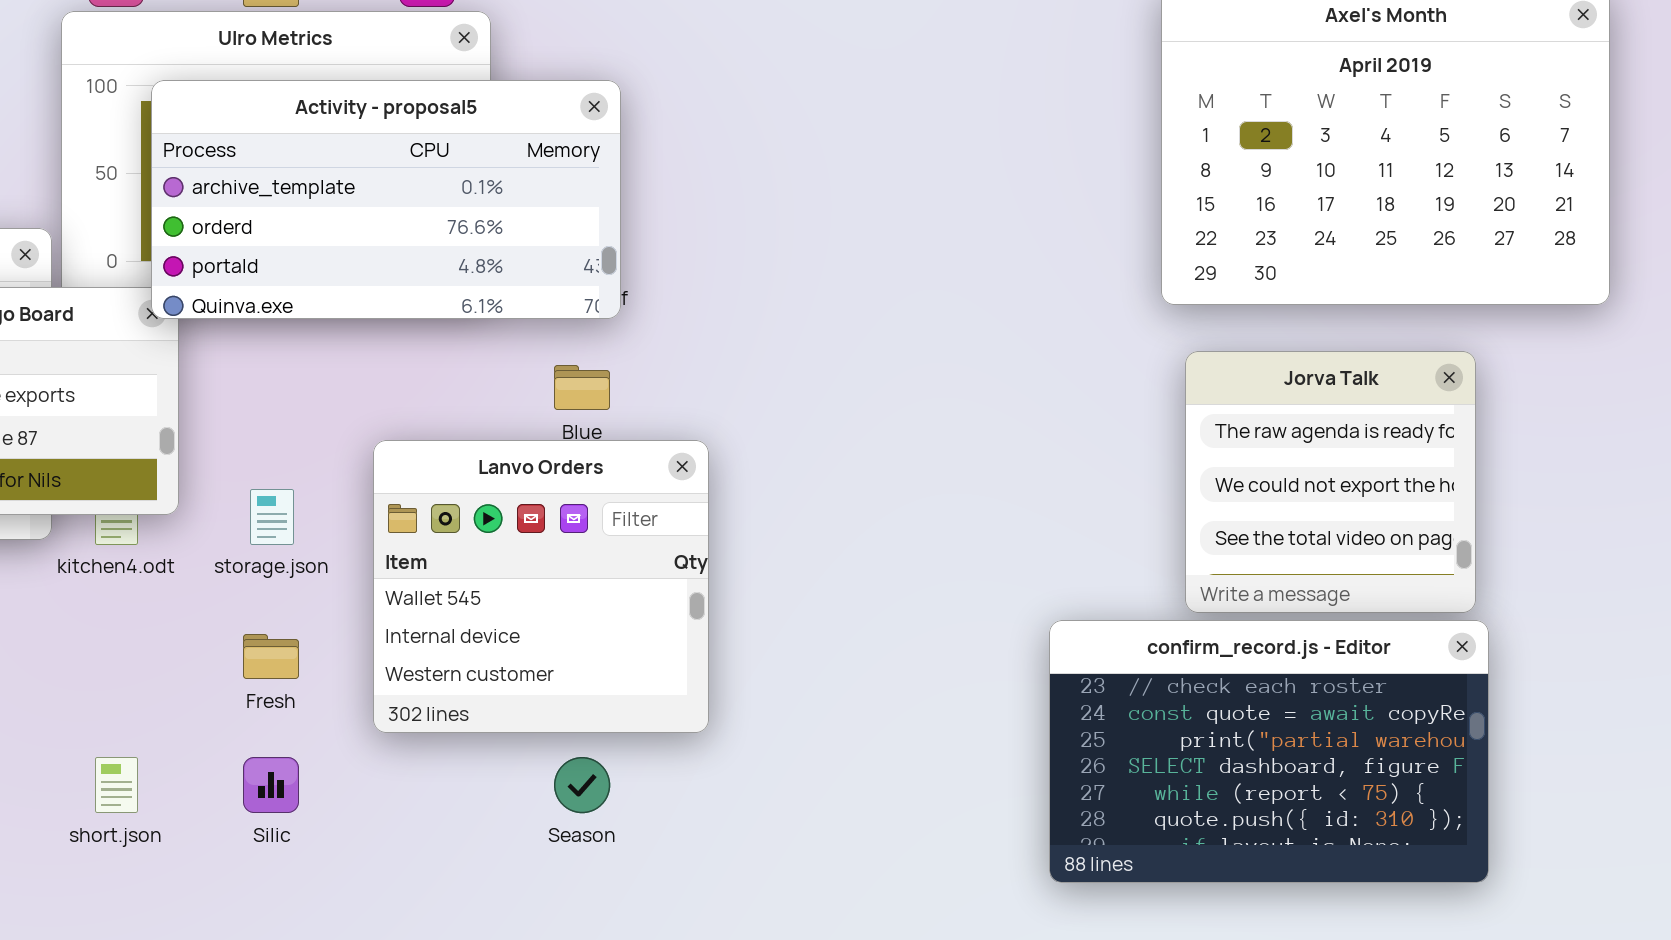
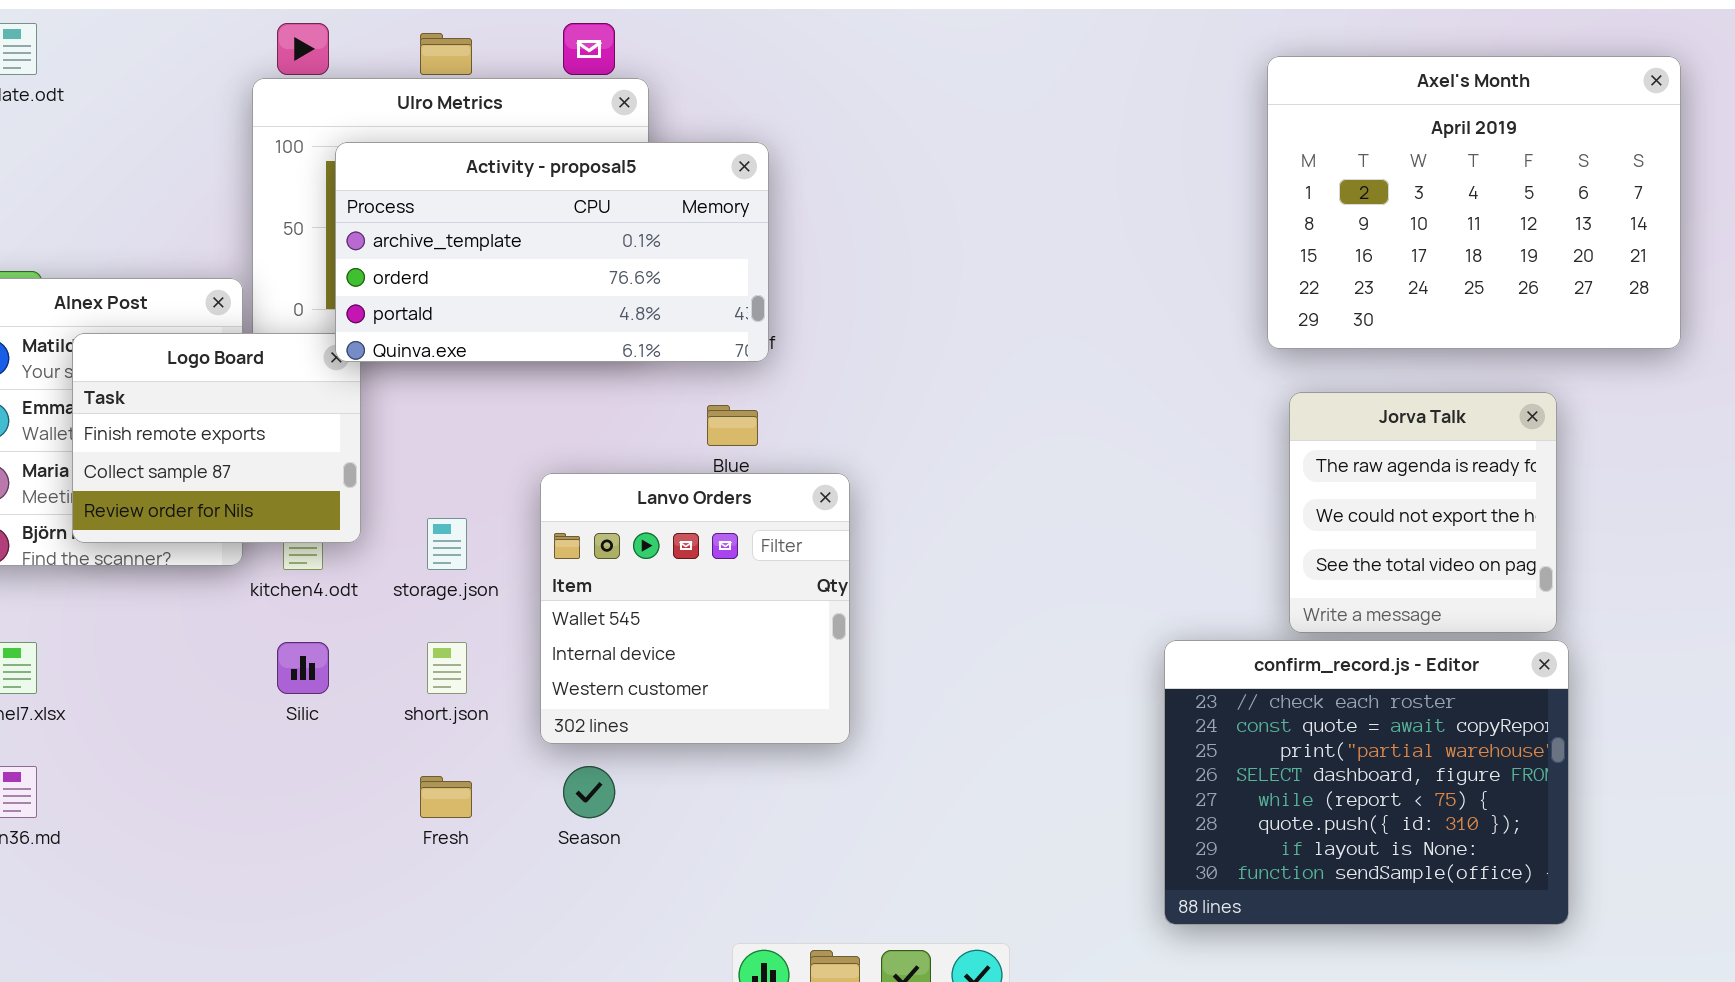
confirm_record.js - Editor: [1049,620,1489,883] -> [1164,640,1569,925], resized
Fresh: [243,634,299,679] -> [420,776,472,818], moved
short.json: [95,757,138,813] -> [427,642,467,694], moved
Silic: [243,757,299,813] -> [277,642,329,694], moved
Season: [554,757,610,813] -> [563,766,615,818], moved

